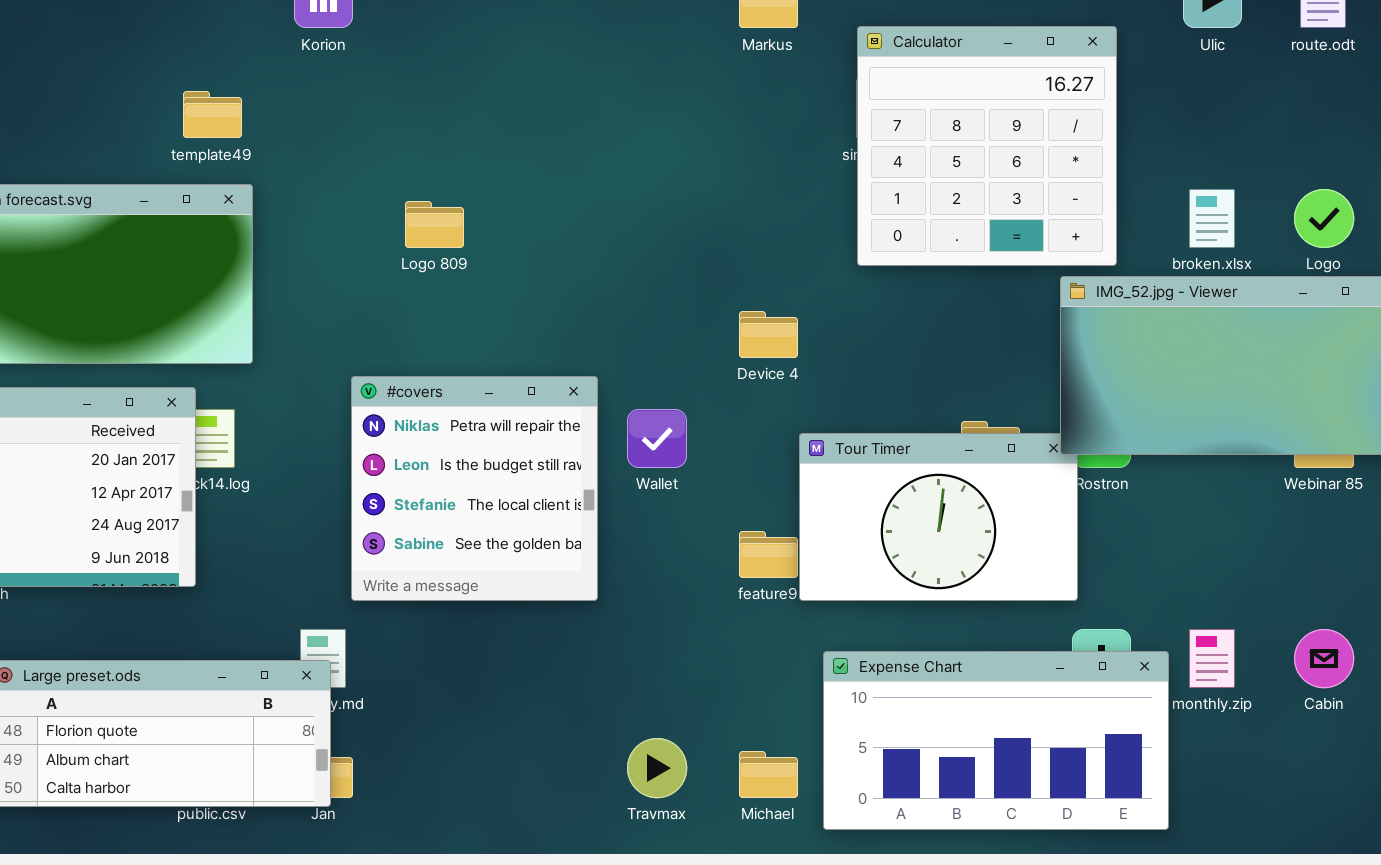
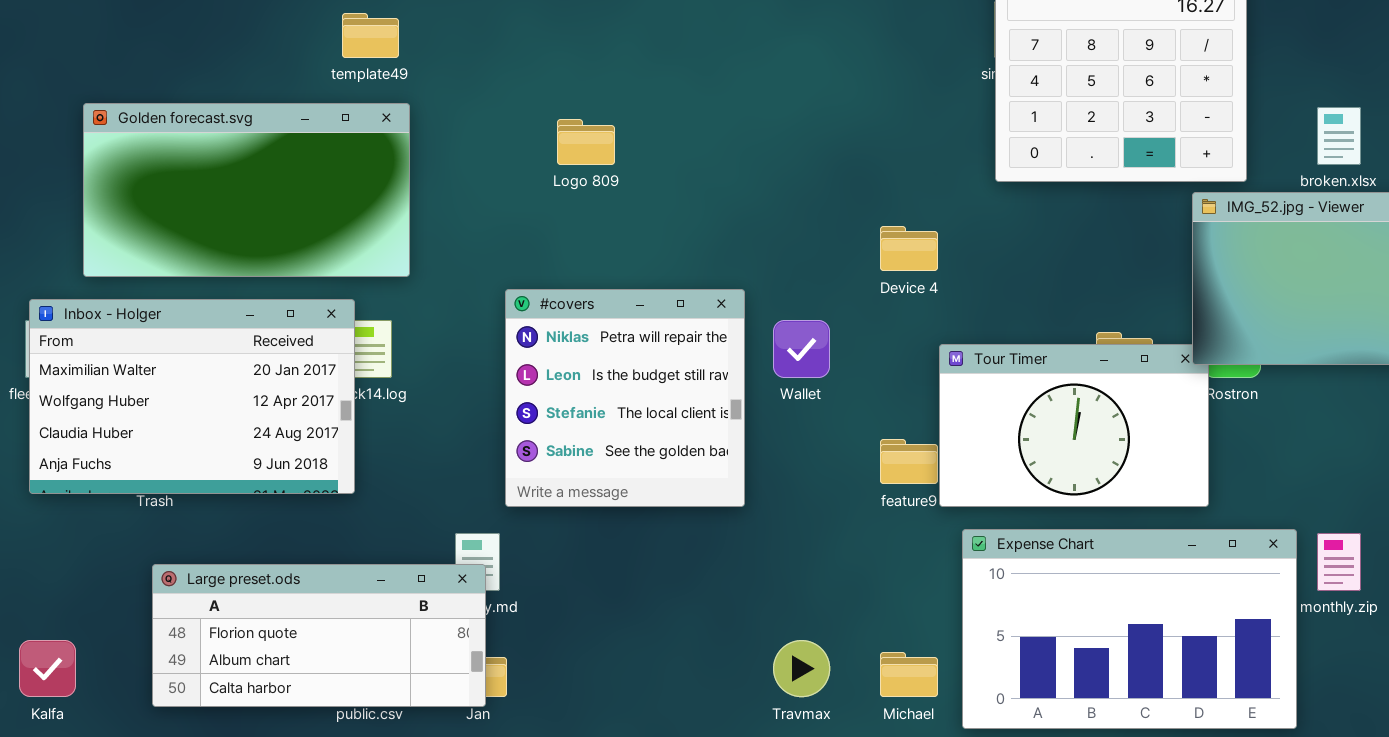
Expense Chart: [823,651,1169,830] -> [962,529,1297,729], resized

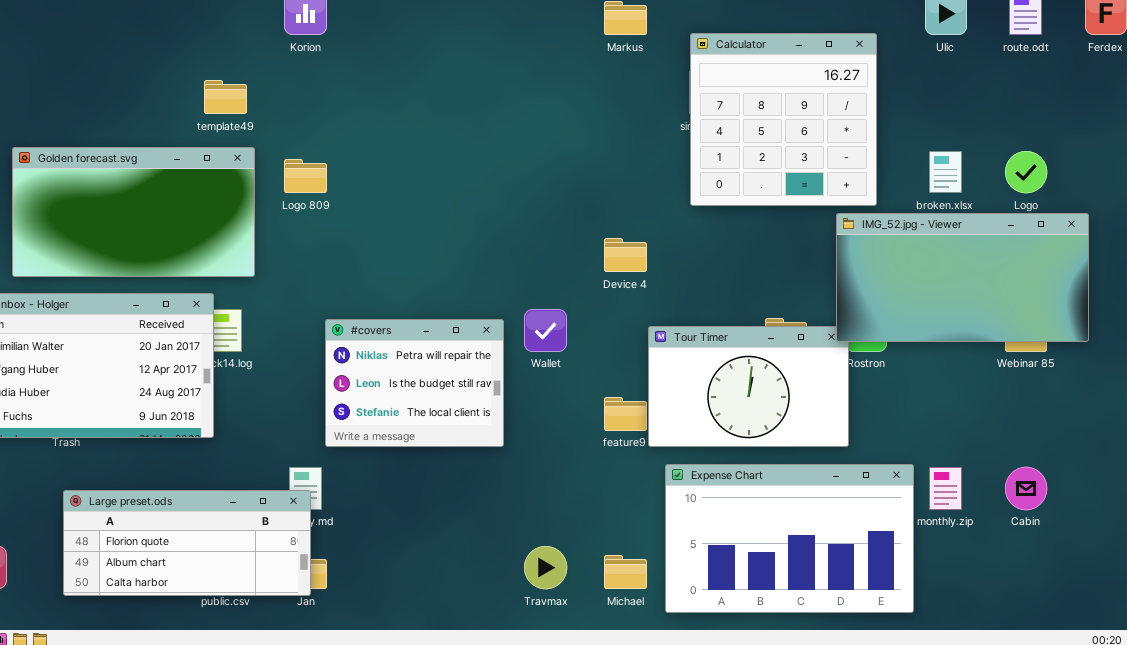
Logo 809: [557,119,615,165] -> [284,159,327,193], moved
#covers: [505,289,745,507] -> [325,319,504,447], resized

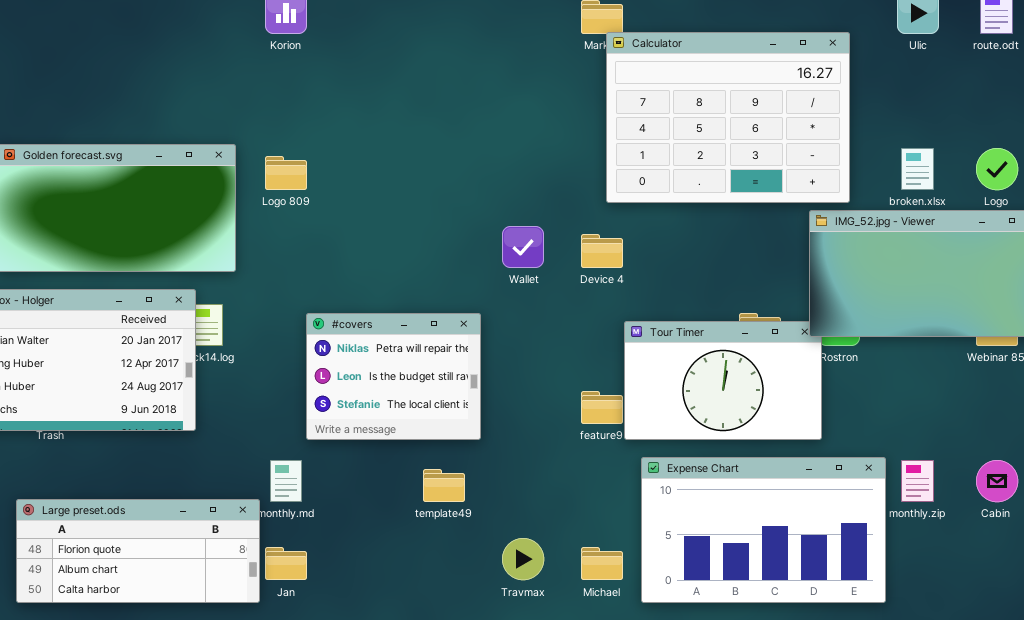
Calculator: [690,33,877,206] -> [606,32,850,203], resized
template49: [204,80,247,114] -> [423,469,465,502], moved
Wallet: [524,309,567,352] -> [502,226,544,268], moved
Large preset.ods: [63,490,311,596] -> [16,499,260,603], moved

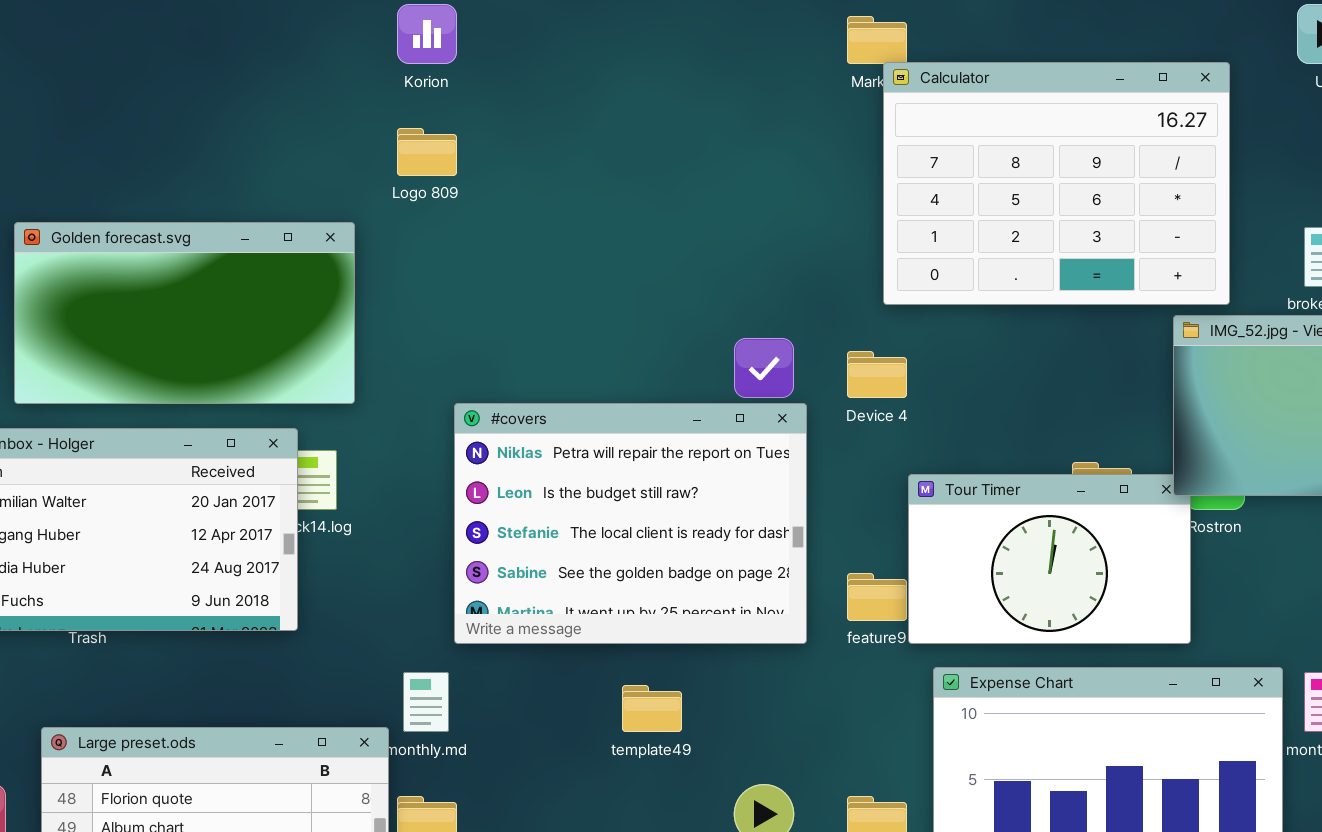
Logo 809: [265,156,307,190] -> [397,128,457,176], moved
#covers: [306,313,481,440] -> [454,403,807,644], resized

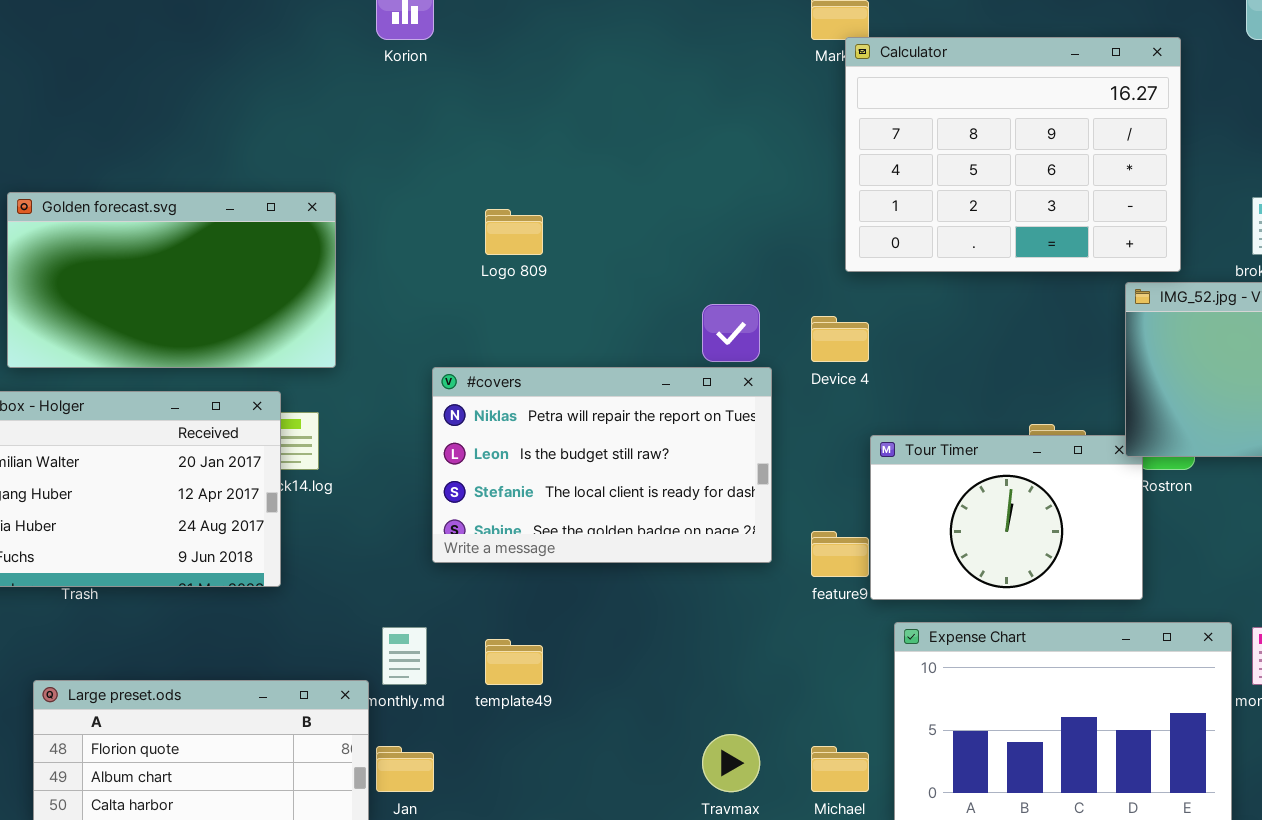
Logo 809: [397,128,457,176] -> [485,209,543,255], moved
#covers: [454,403,807,644] -> [432,367,772,563], resized
template49: [622,685,682,732] -> [485,639,543,685], moved

